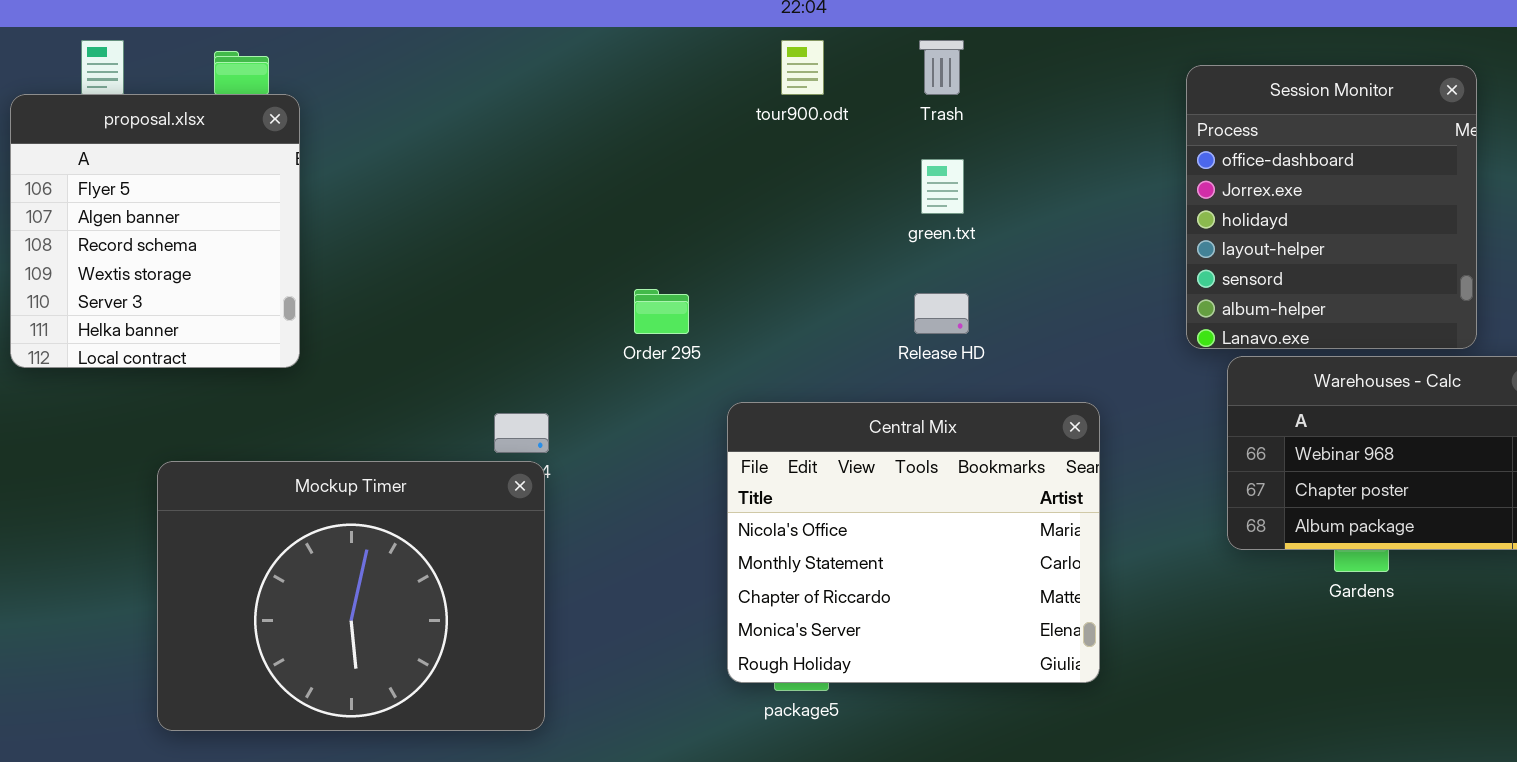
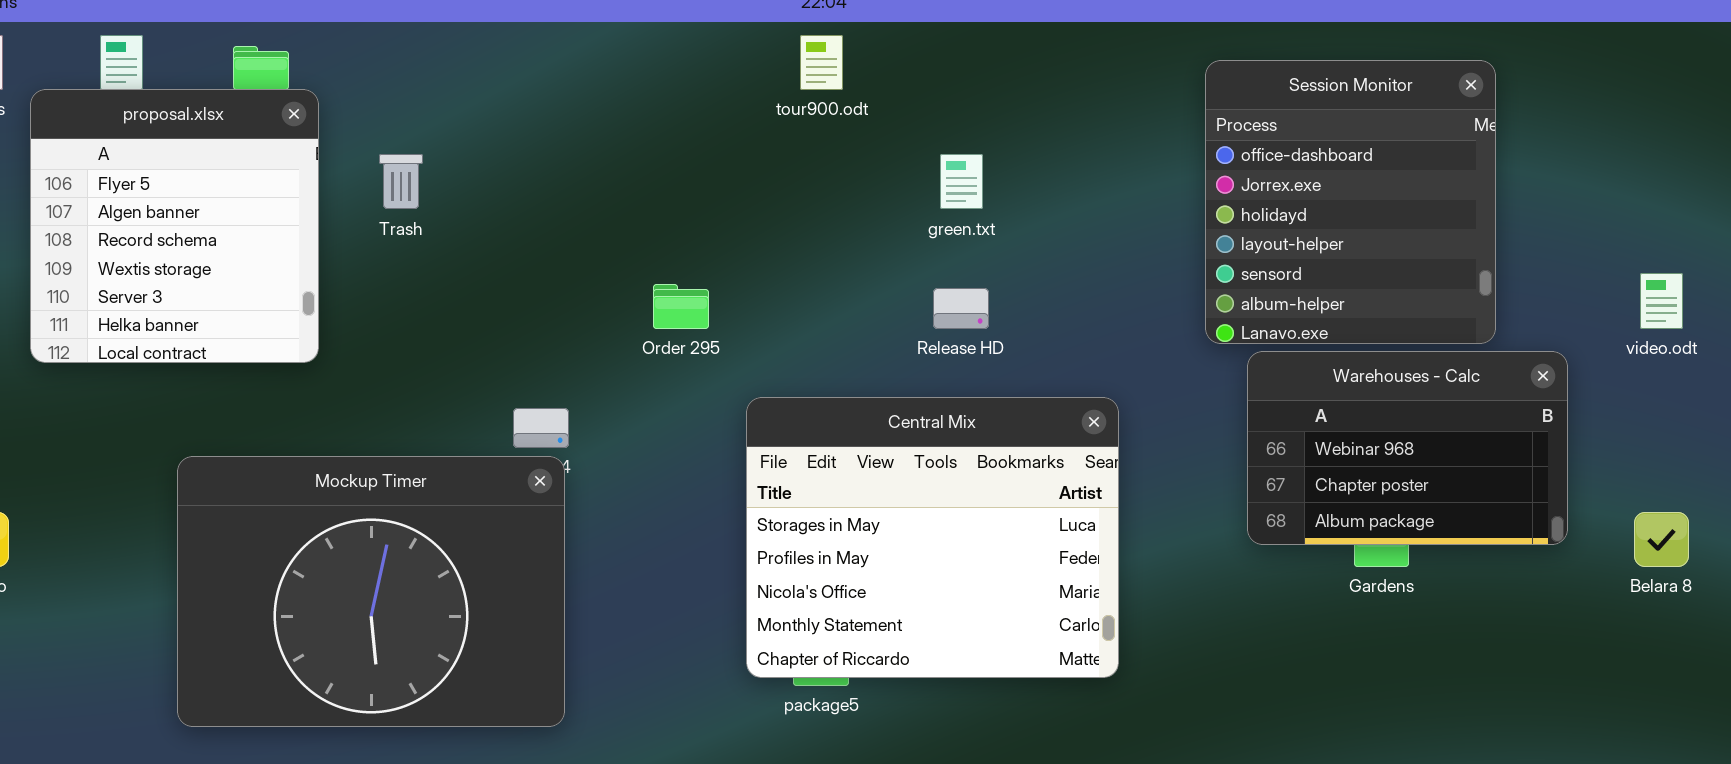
Trash: [919,40,964,95] -> [379,154,423,209], moved
Central Mix: [727,402,1100,683] -> [746,397,1119,678], scrolled up 2 rows

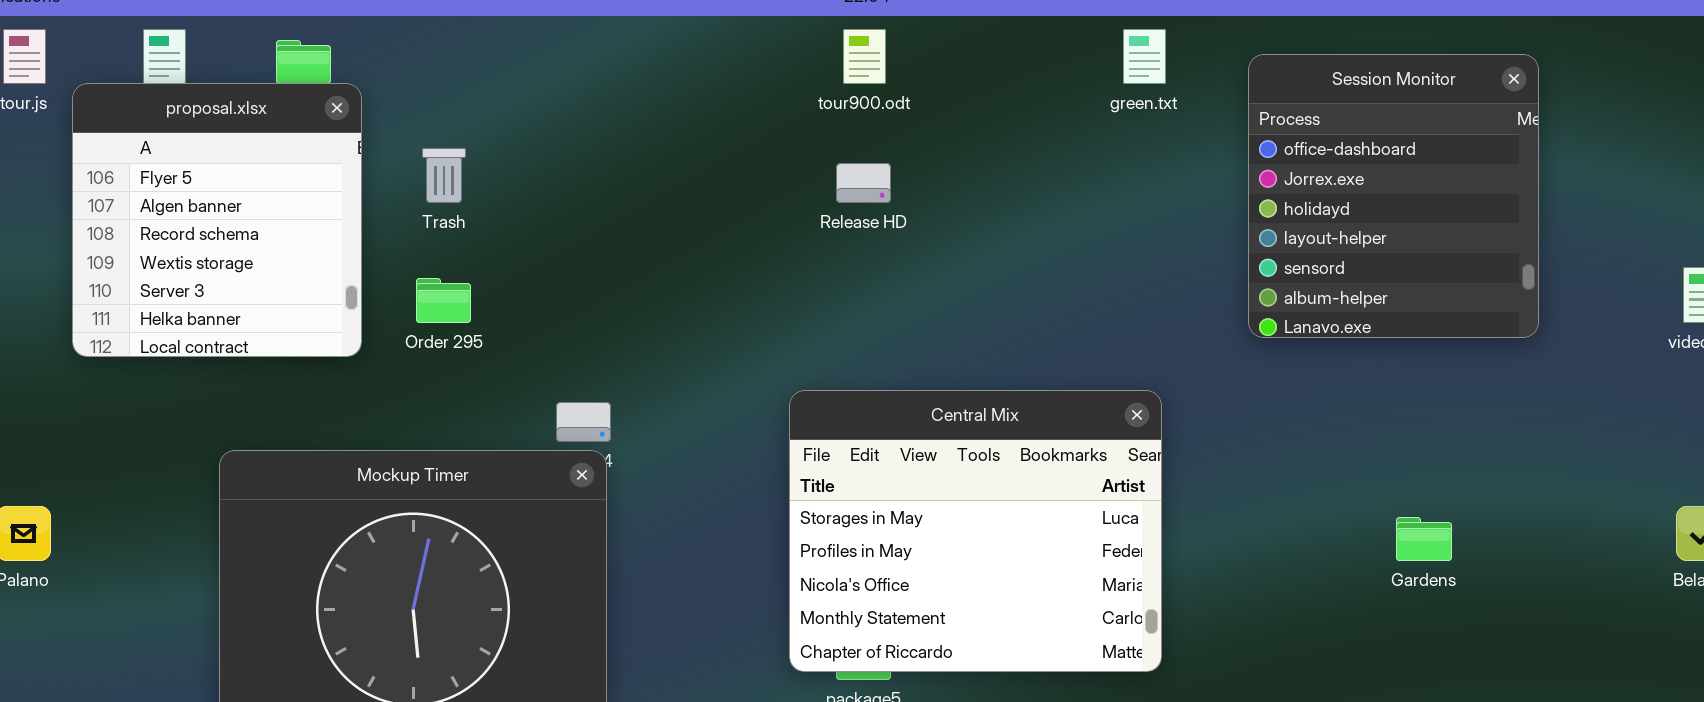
green.txt: [940,154,983,209] -> [1123,29,1166,84], moved
Order 295: [653,284,709,329] -> [416,278,471,323], moved
Release HD: [933,288,989,329] -> [836,163,891,203], moved
Warehouses - Calc: [1247,351,1568,545] -> none, closed

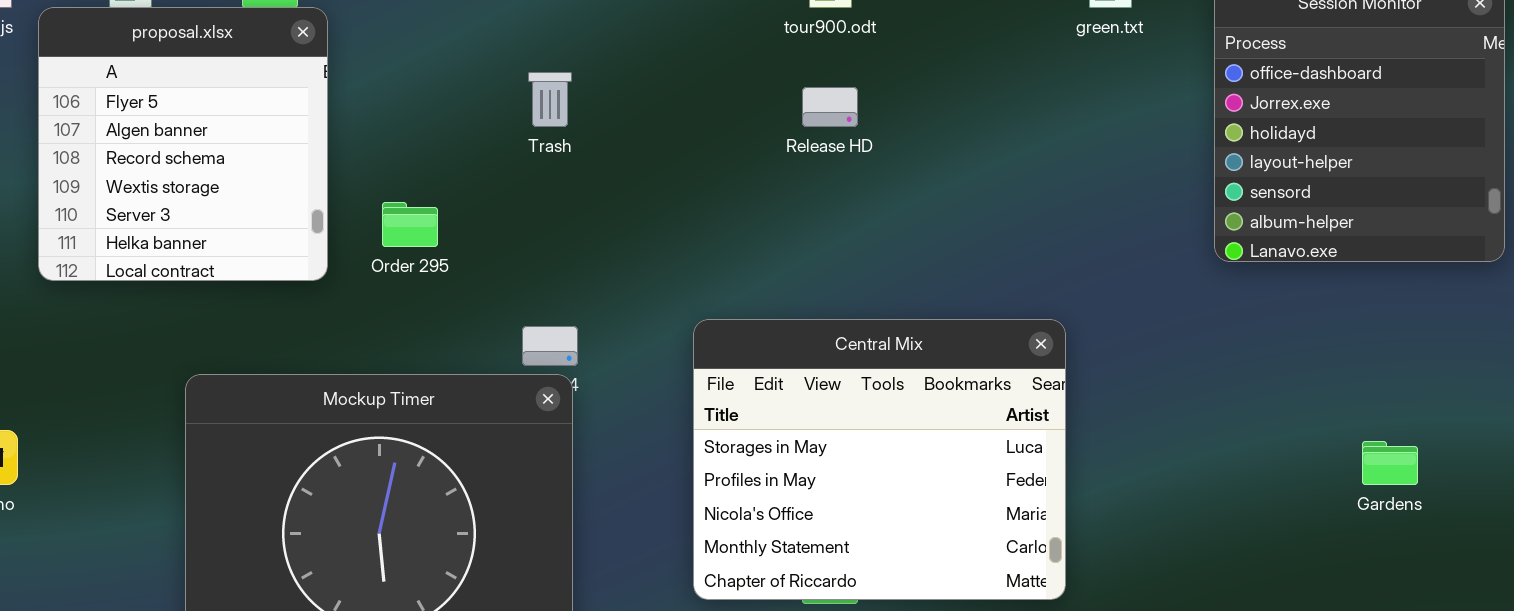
Trash: [422,148,466,203] -> [528,72,572,127], moved
Central Mix: [789,390,1162,672] -> [693,319,1066,600], moved

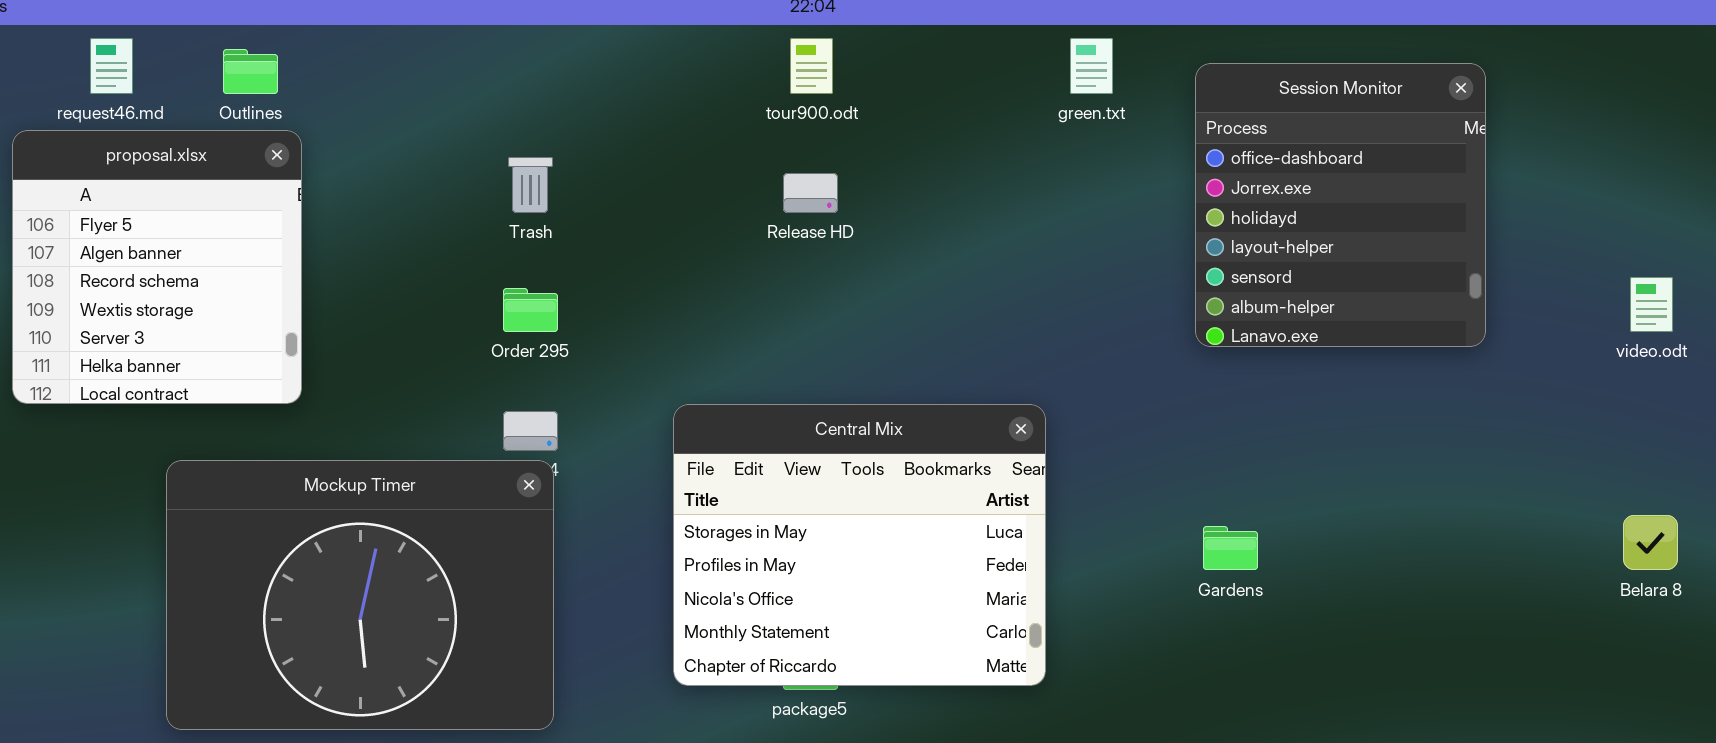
proposal.xlsx: [38,7,328,281] -> [12,130,302,404], moved
Order 295: [382,202,438,247] -> [503,288,558,332], moved
Gardens: [1362,441,1418,485] -> [1203,526,1258,570], moved

